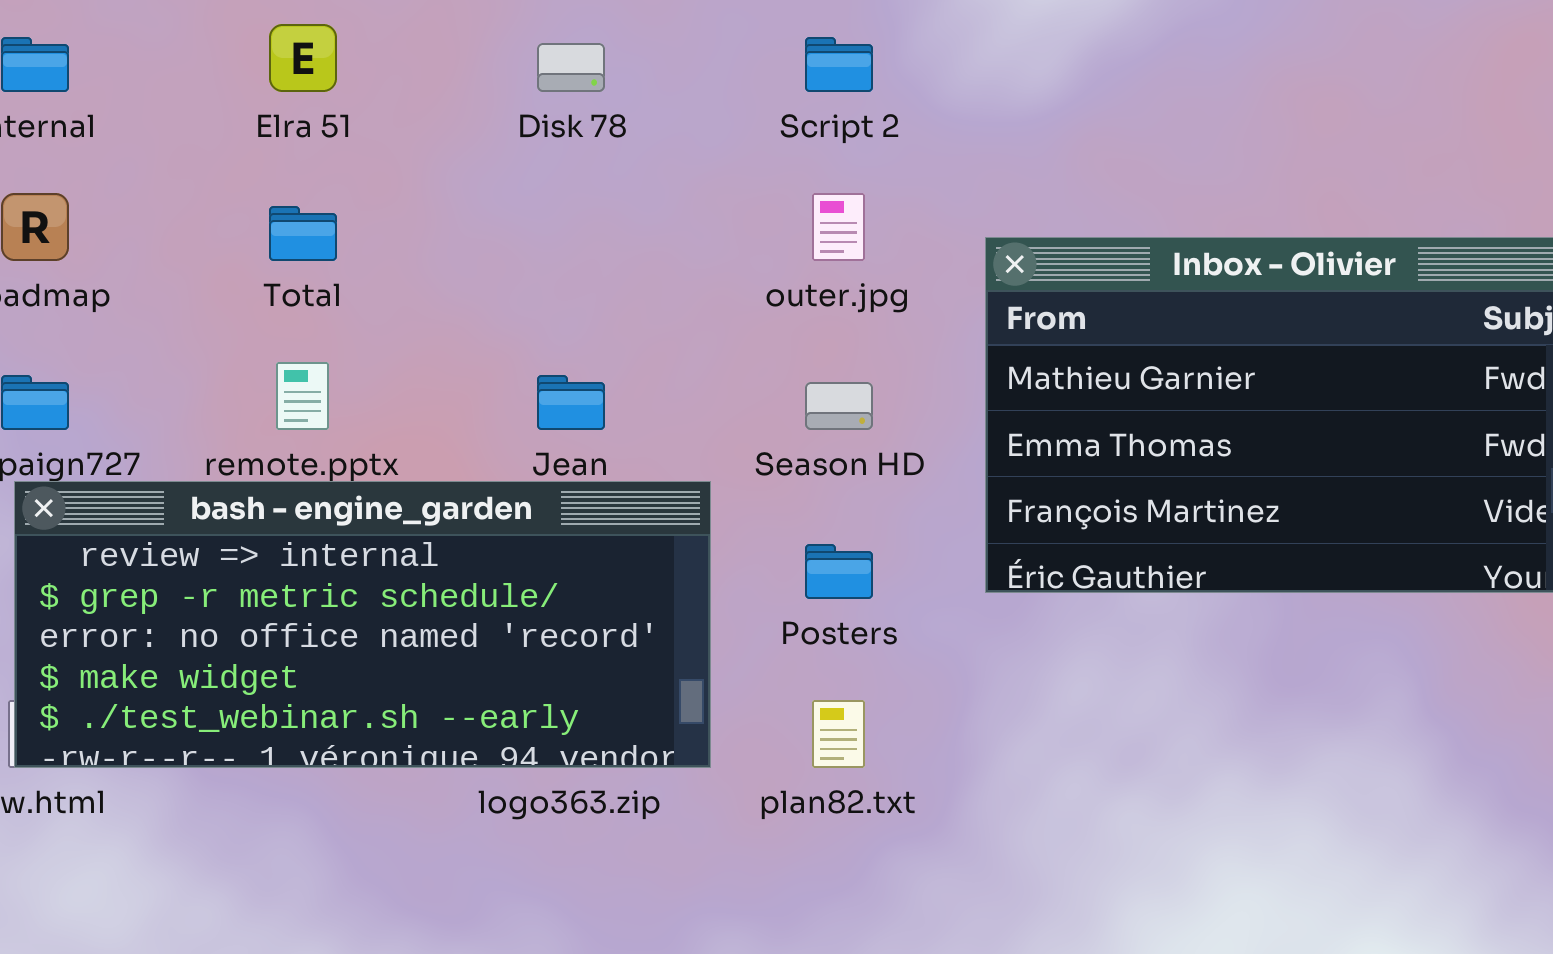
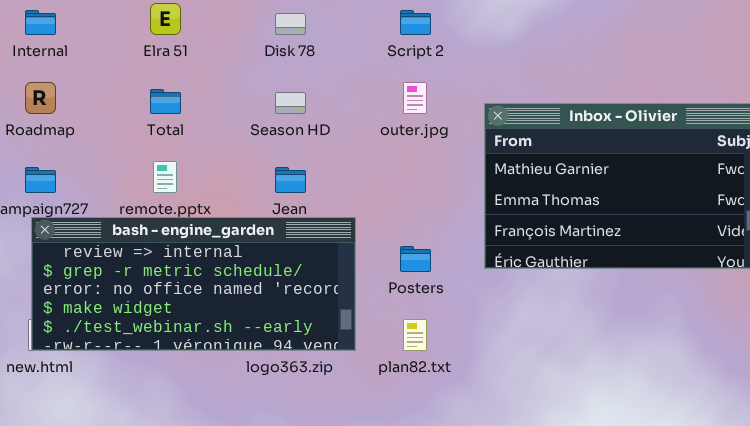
Season HD: [805,382,873,430] -> [275,92,306,114], moved

